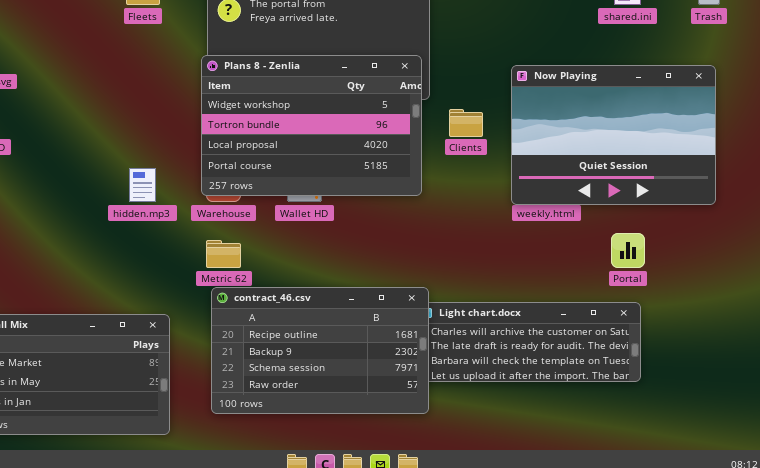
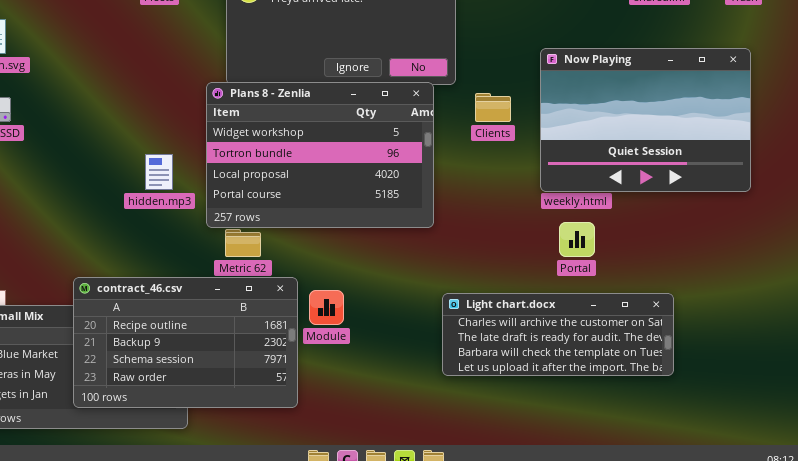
Plans 8 - Zenlia: [201,55,422,196] -> [206,82,434,228], moved
Portal: [611,233,645,268] -> [559,222,595,257], moved
contract_46.csv: [211,287,429,414] -> [73,277,298,408], moved

